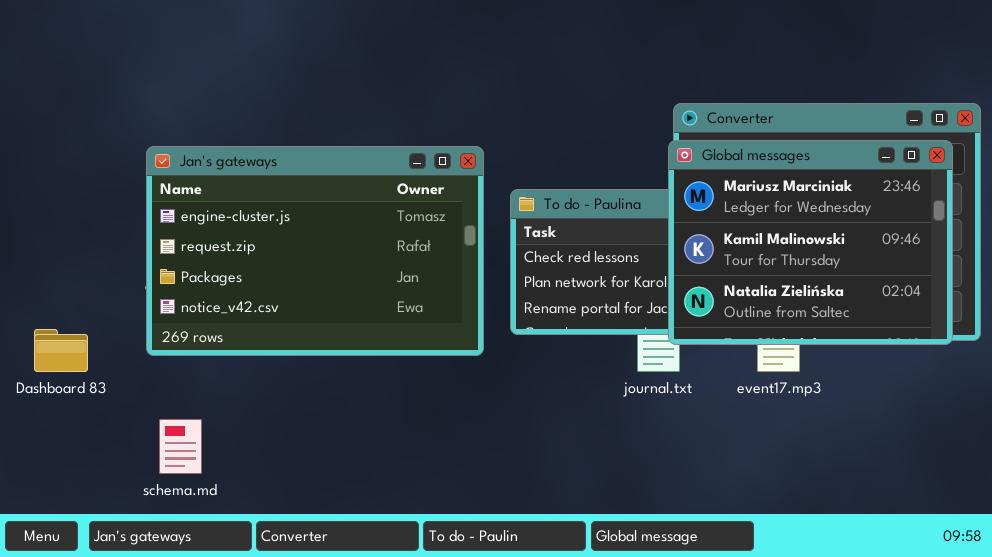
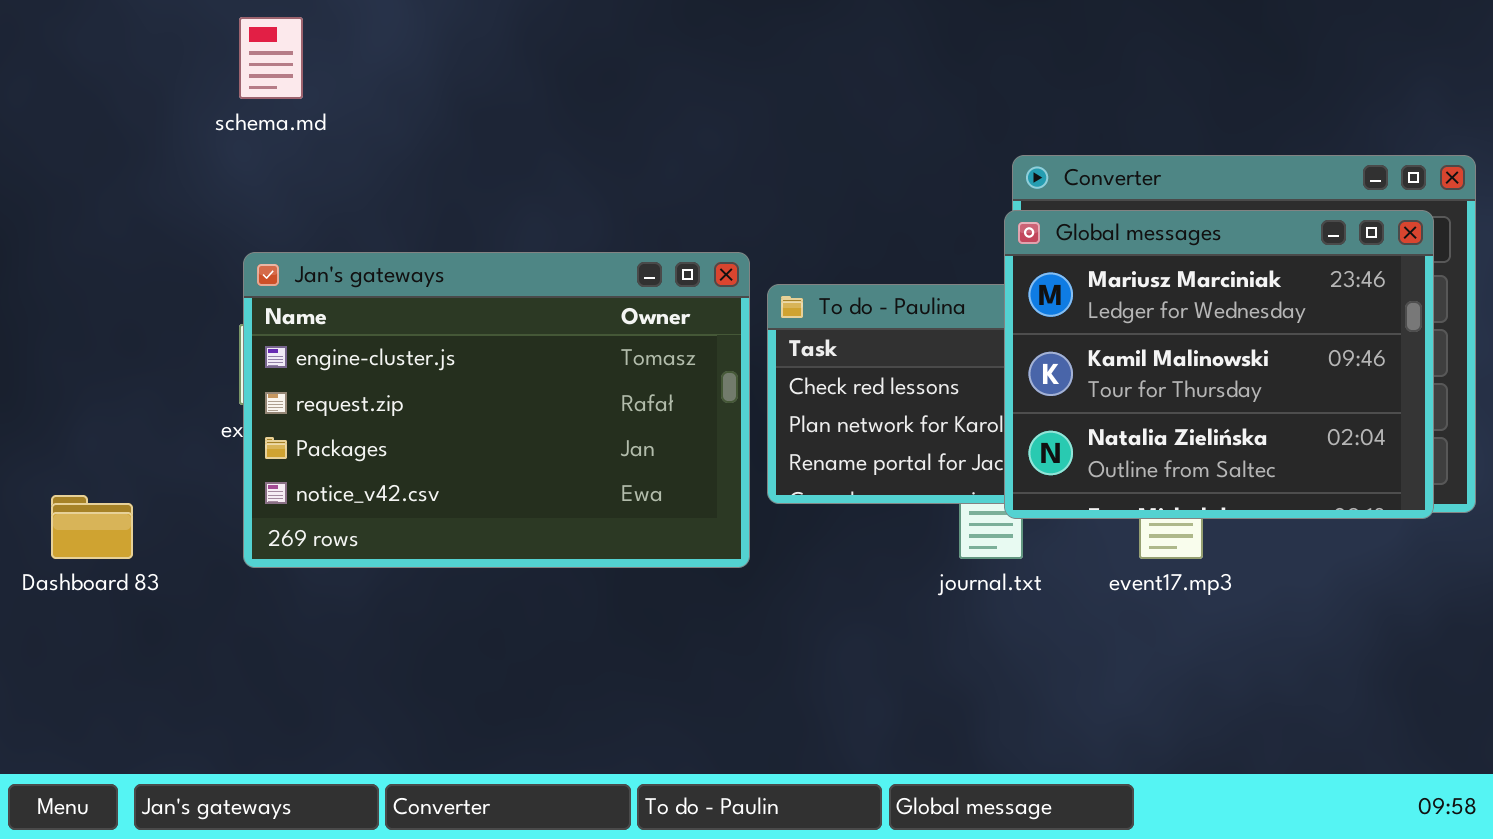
Jan's gateways: [146,146,484,356] -> [243,252,750,568], moved
schema.md: [159,419,202,474] -> [239,17,303,99], moved

